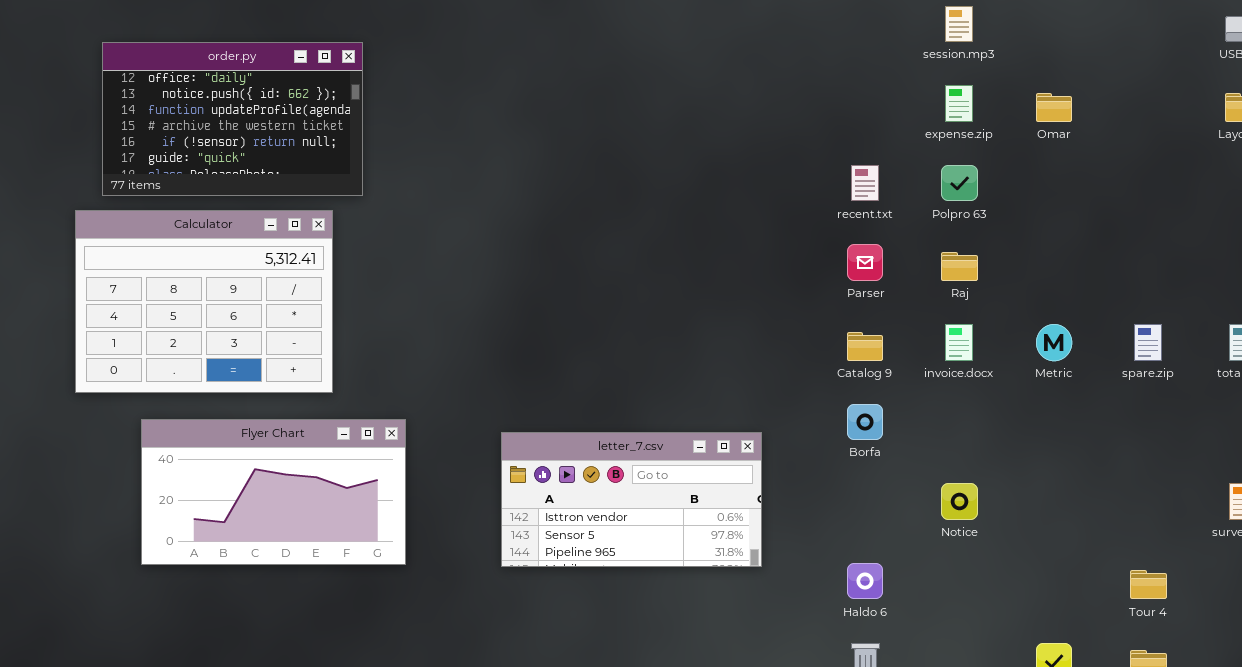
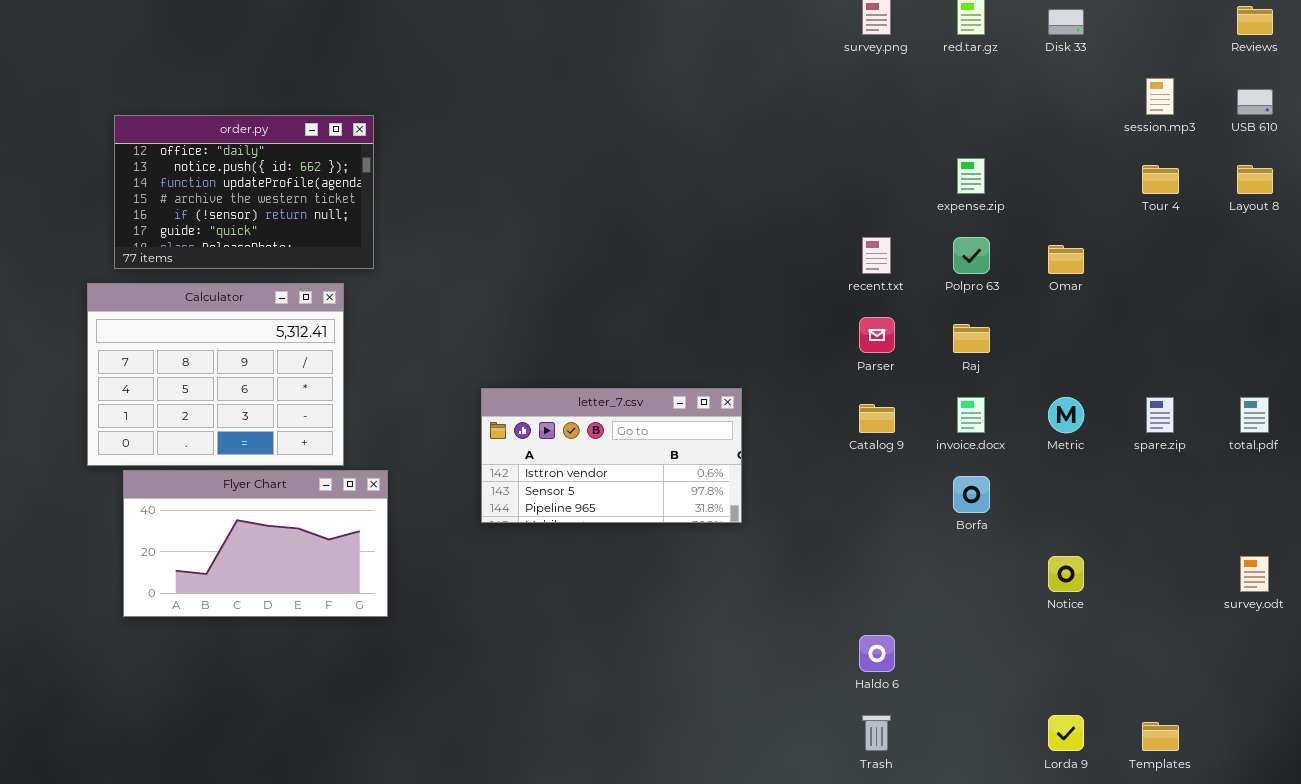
session.mp3: [945,6,973,42] -> [1146,78,1174,115], moved
Omar: [1036,93,1072,122] -> [1048,245,1084,274], moved
Borfa: [847,404,883,440] -> [953,476,990,513], moved
Flyer Chart: [141,419,406,565] -> [123,470,388,617], moved
letter_7.csv: [501,432,762,567] -> [481,388,742,523], moved
Notice: [941,483,978,520] -> [1048,556,1084,592], moved
Tour 4: [1130,570,1167,599] -> [1142,165,1179,194], moved

